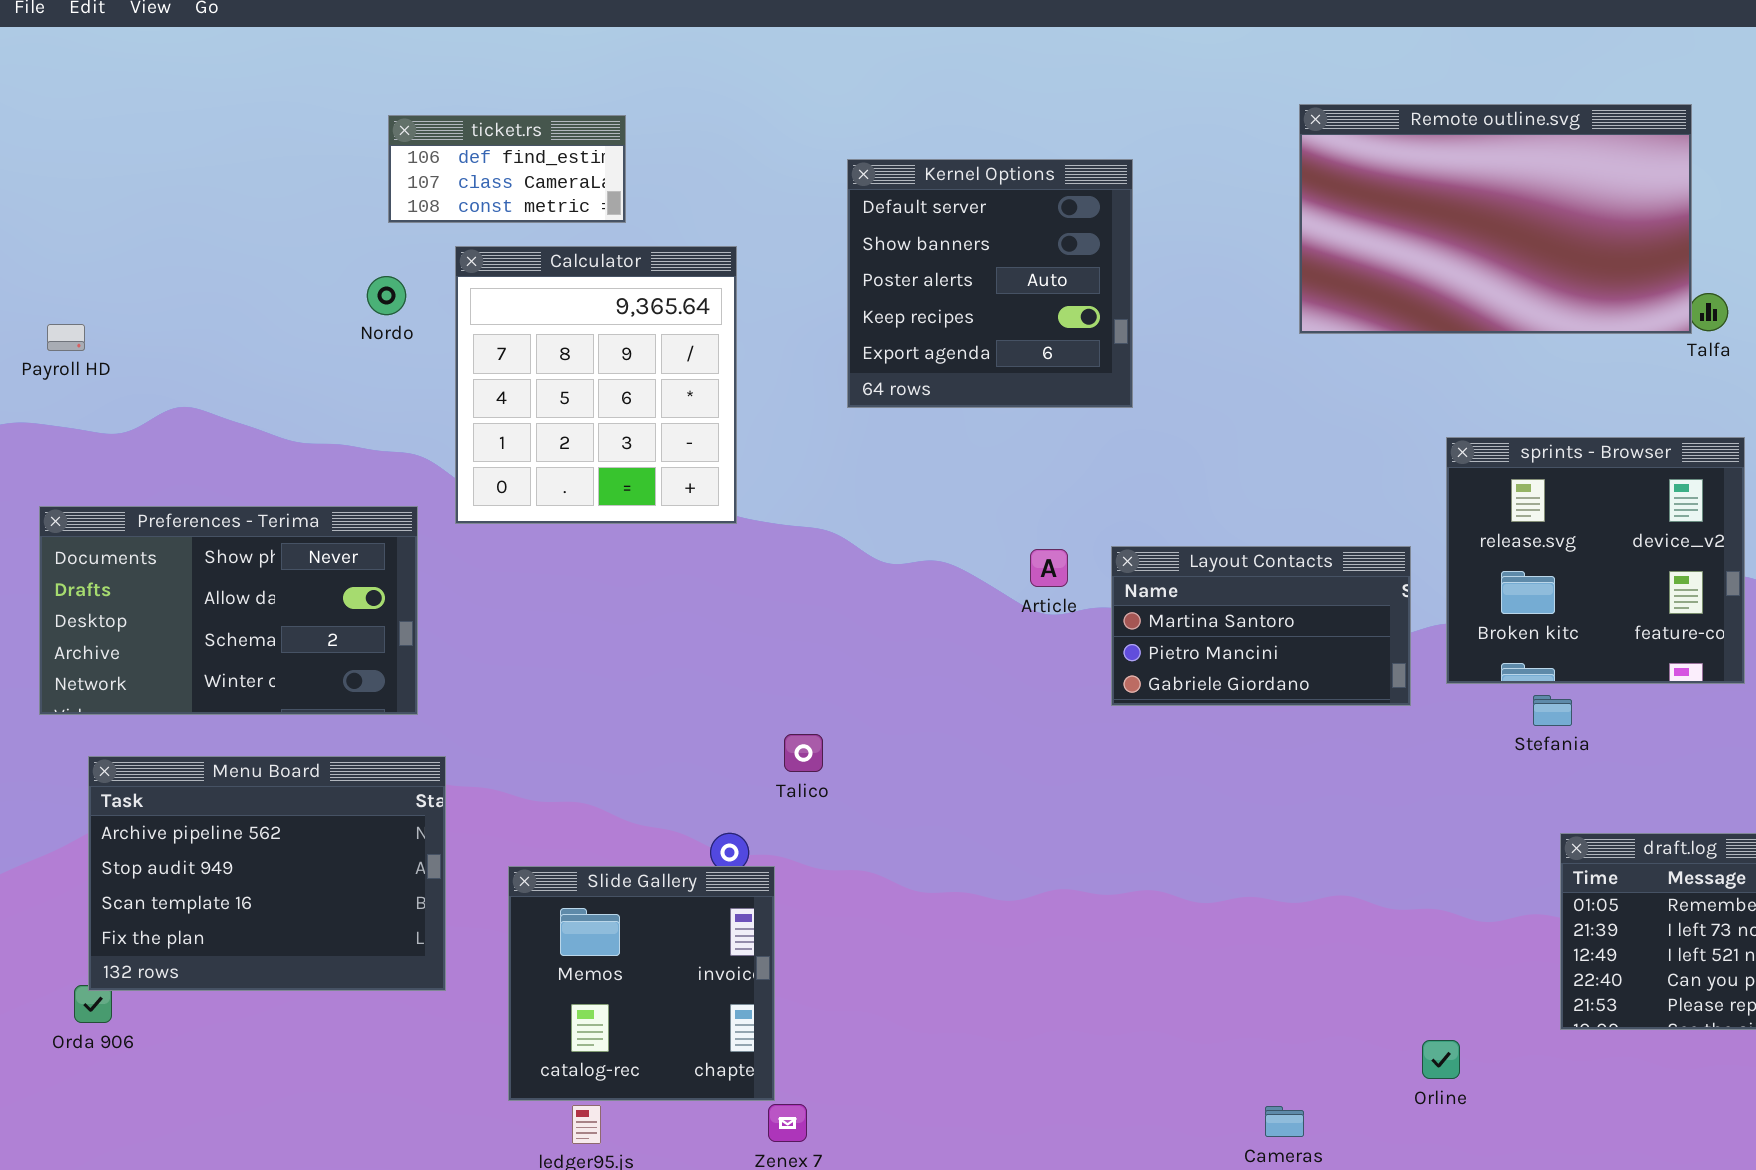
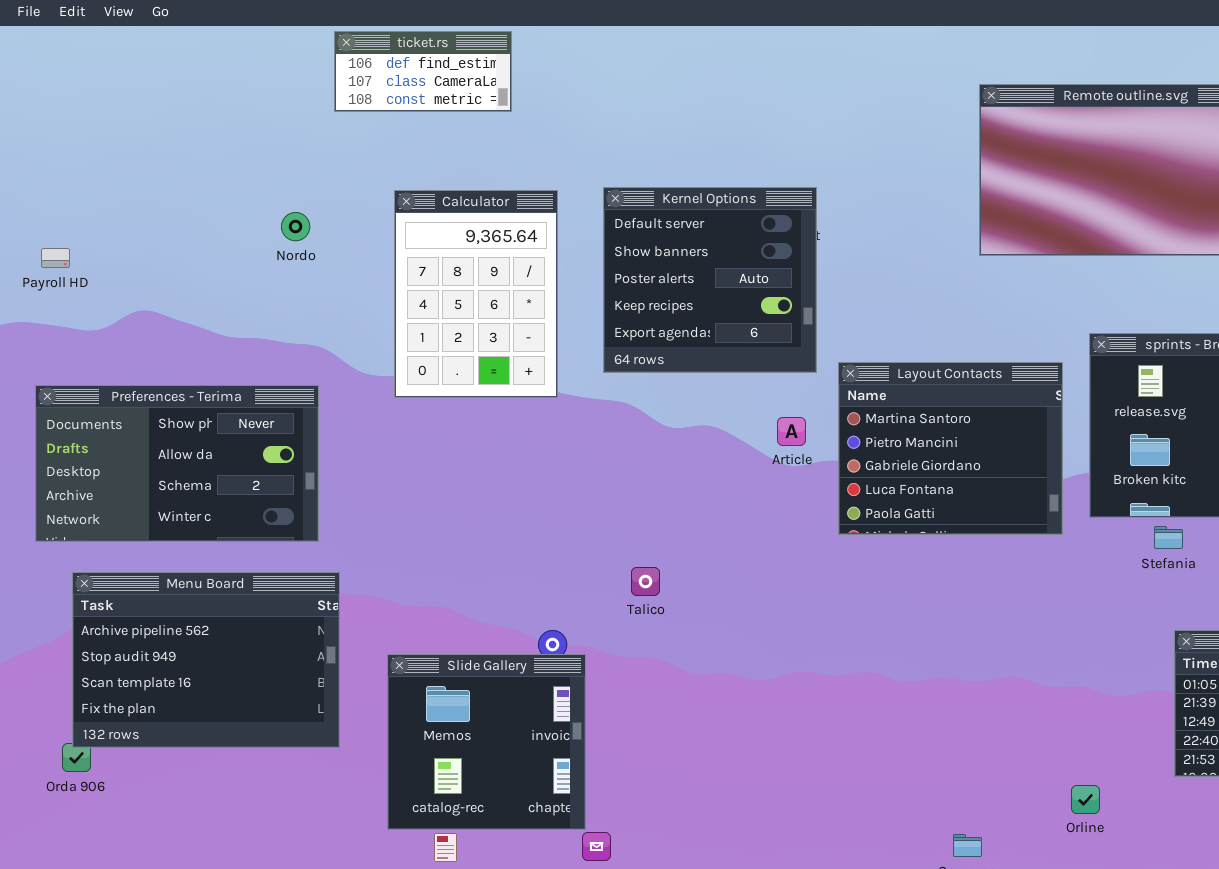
ticket.rs: [388,115,626,223] -> [334,31,512,112], moved
Kernel Options: [847,159,1133,408] -> [603,187,817,373], moved
Calculator: [455,246,737,524] -> [394,190,558,398], resized
Layout Contacts: [1111,546,1411,706] -> [838,362,1063,535], resized
Talico: [784,734,823,772] -> [631,567,660,596], moved

